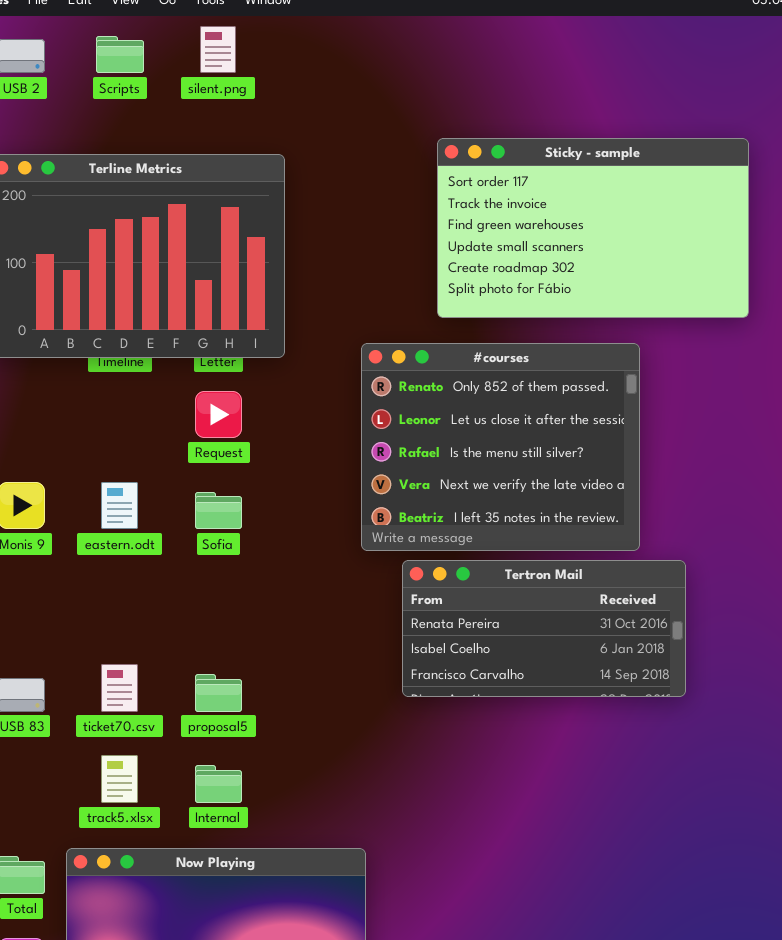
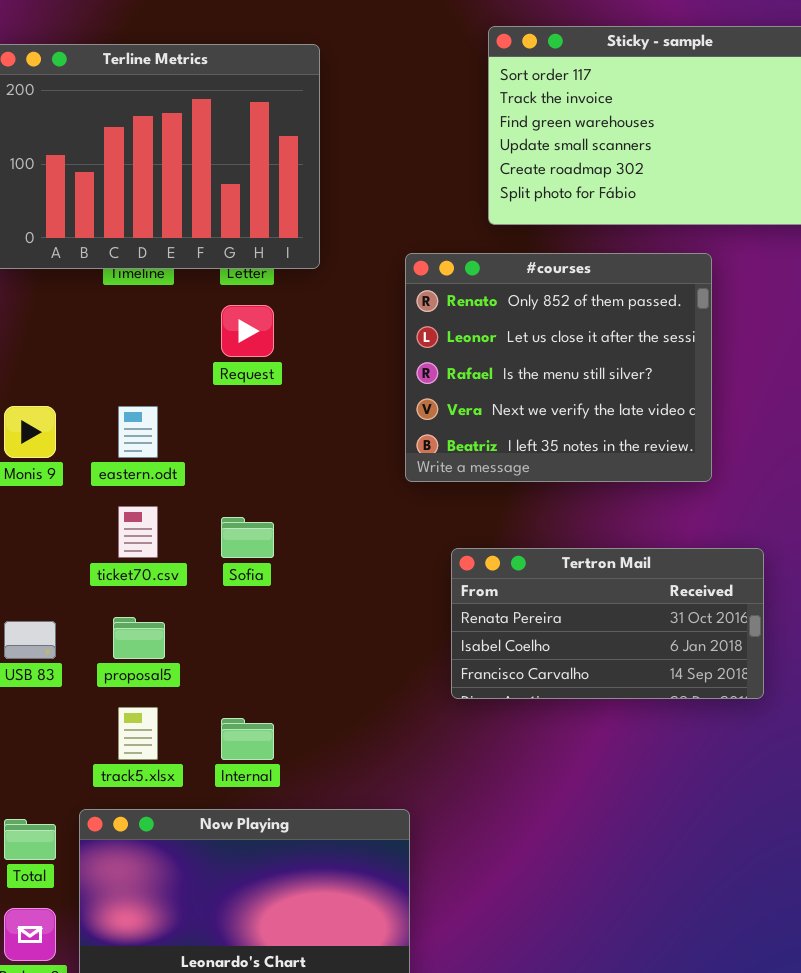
Sofia: [195,492,242,529] -> [221,517,274,558], moved
Tertron Mail: [402,560,686,697] -> [451,548,764,699], moved
ticket70.csv: [101,664,138,712] -> [118,506,158,558], moved
proposal5: [195,674,242,712] -> [113,617,165,659], moved

